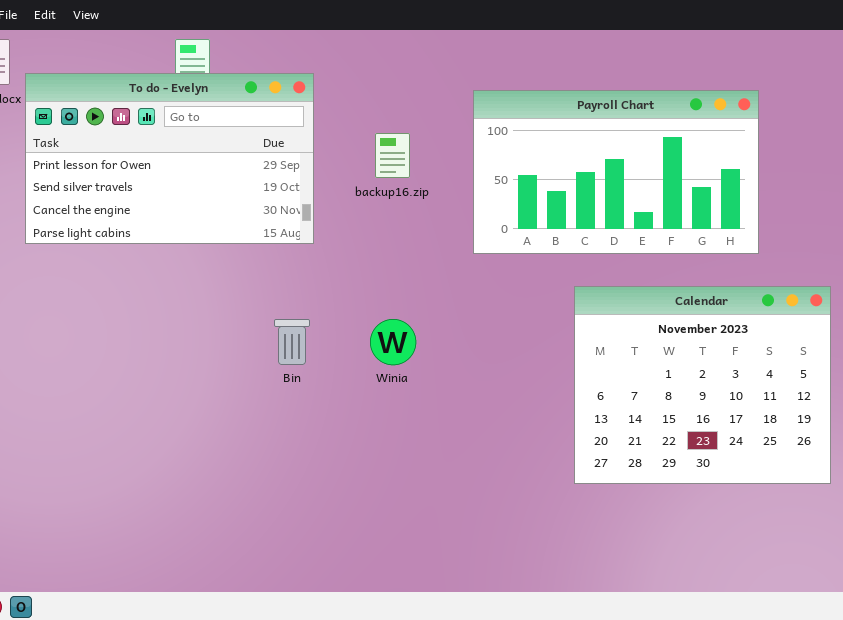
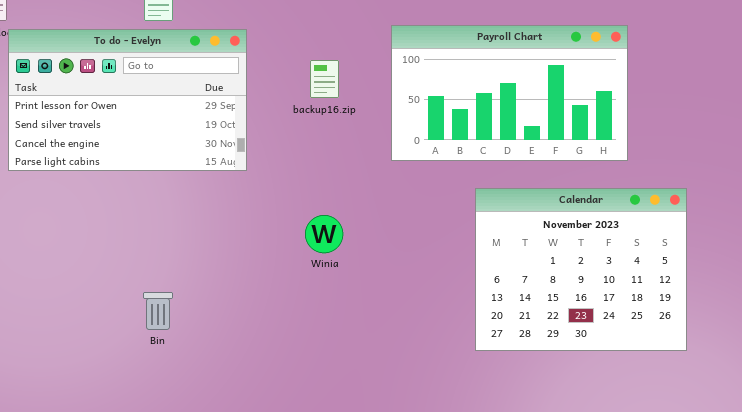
To do - Evelyn: [25,73,314,244] -> [8,29,247,171], moved
Bin: [274,319,310,365] -> [143,292,173,330], moved

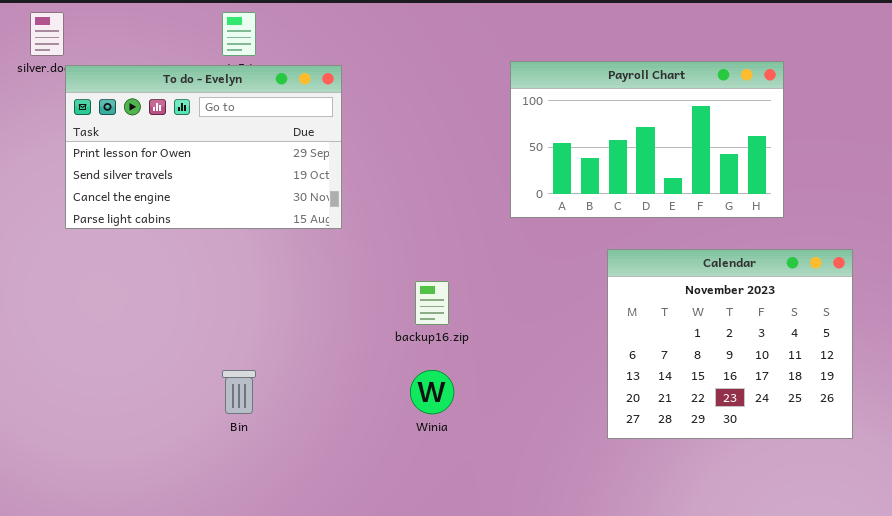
backup16.zip: [310,60,339,98] -> [415,281,449,325], moved
Winia: [305,215,343,253] -> [410,370,454,414], moved

